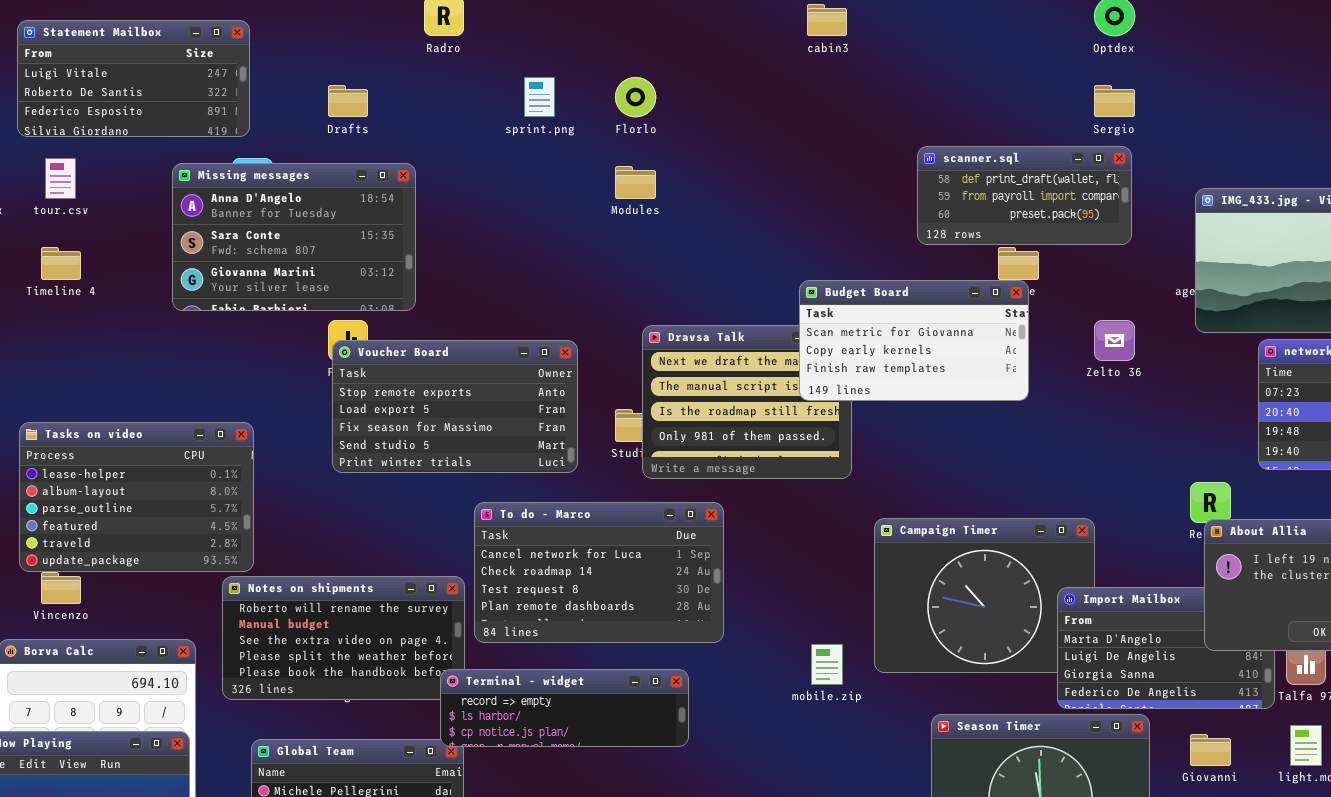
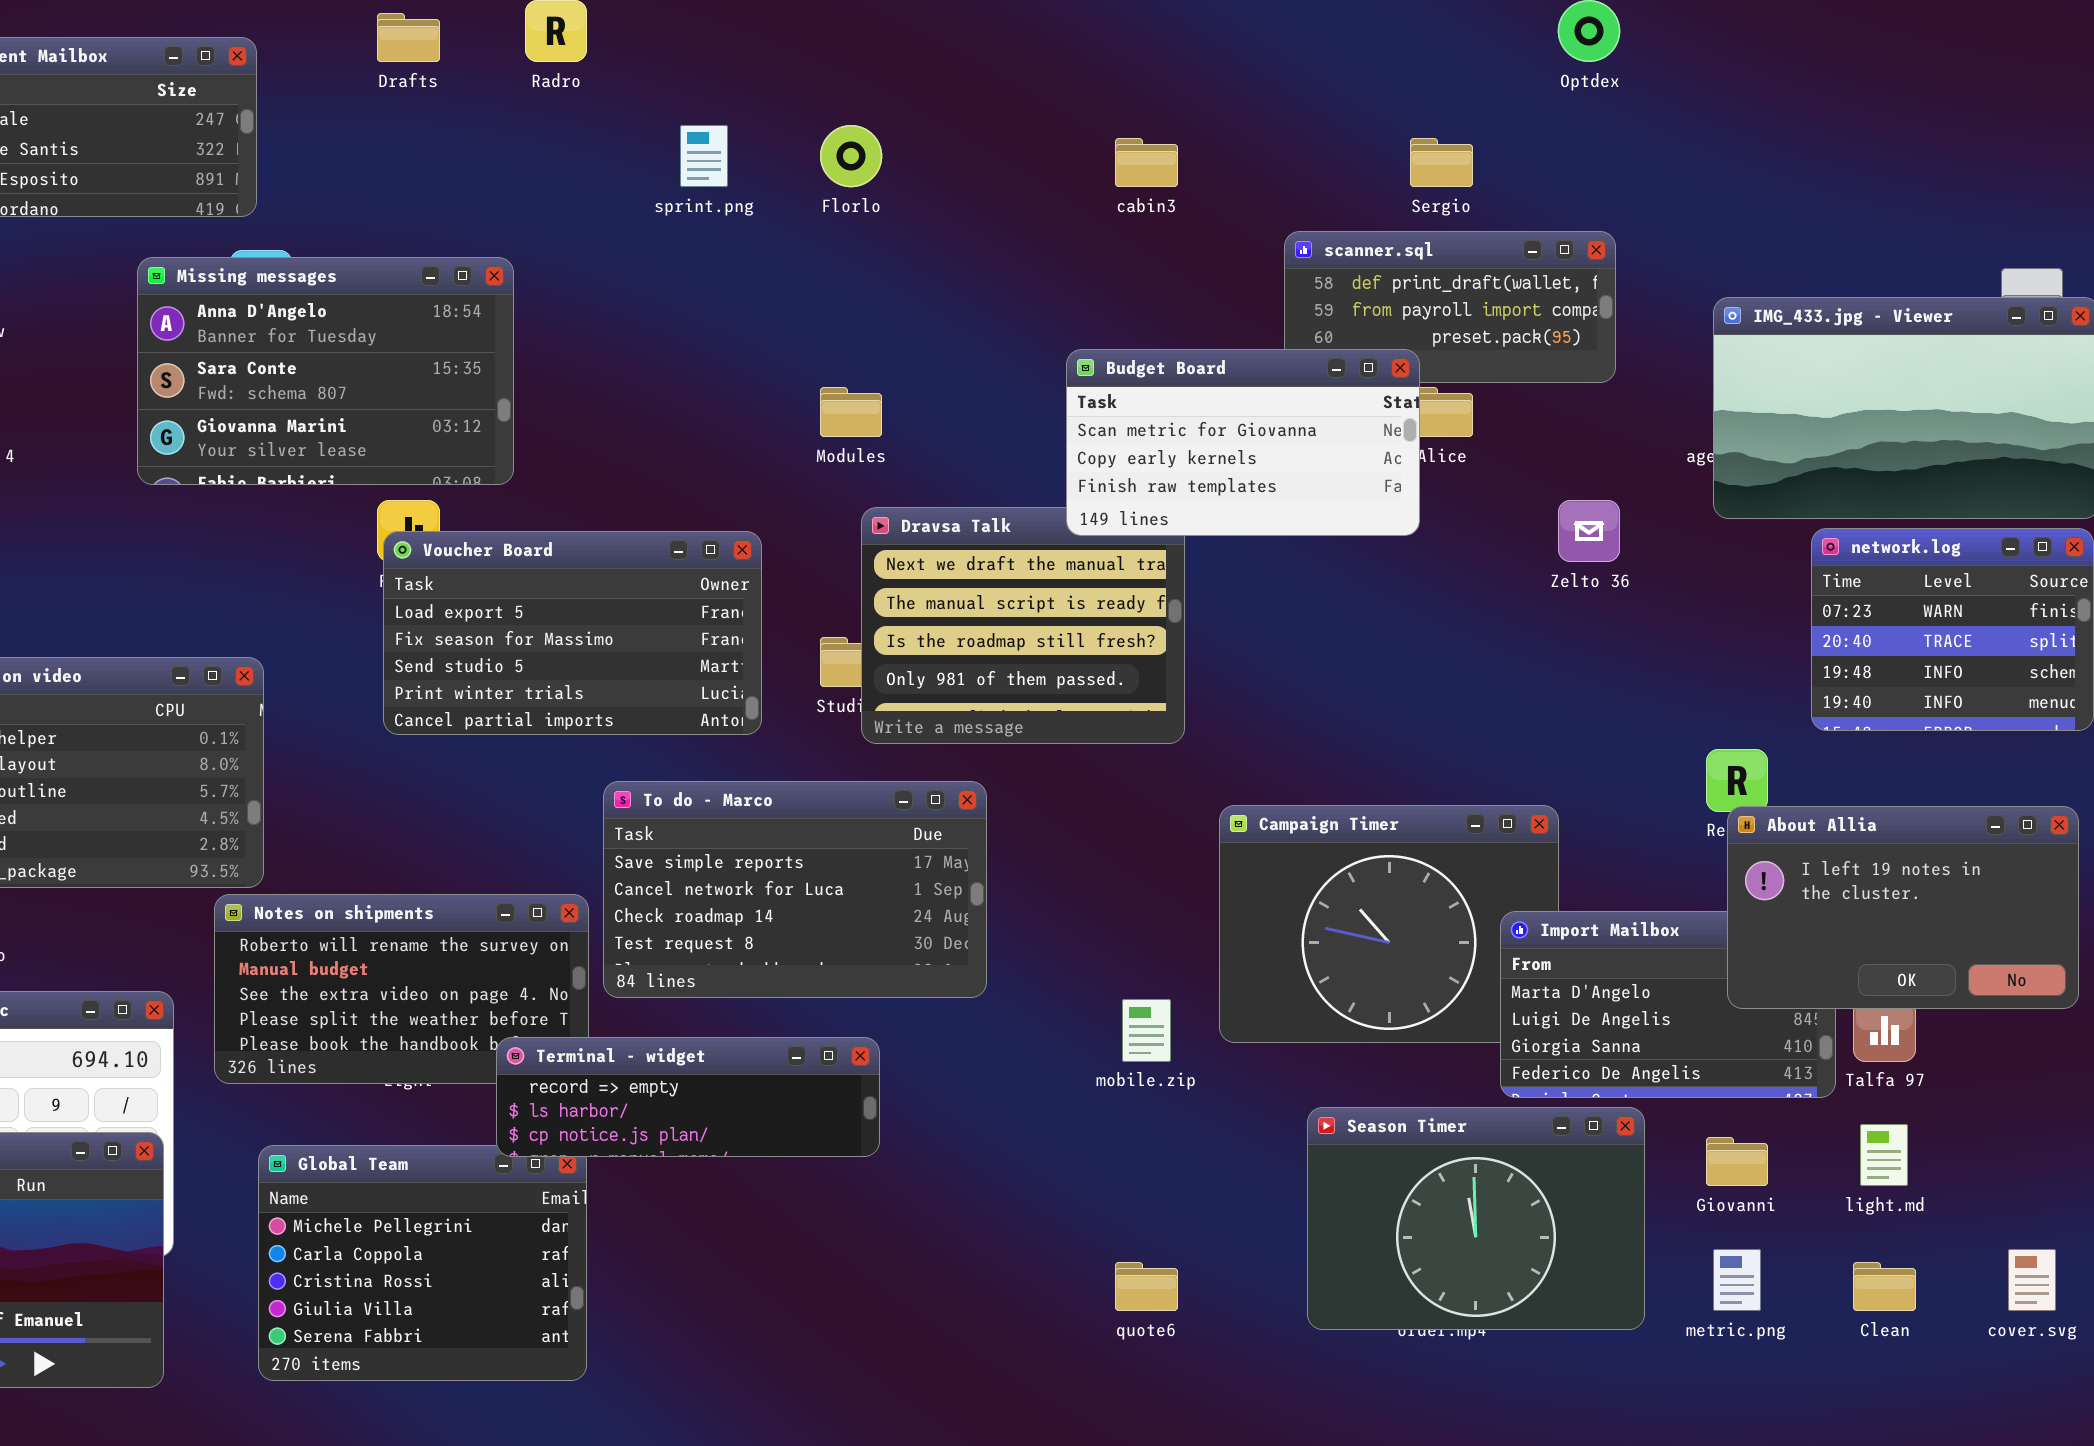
cabin3: [807,4,847,36] -> [1115,138,1178,187], moved
Drafts: [328,85,368,117] -> [377,13,440,62], moved
Sergio: [1094,85,1135,117] -> [1410,138,1473,187], moved
Modules: [615,166,656,199] -> [820,387,882,437], moved
Budget Board: [799,280,1029,401] -> [1066,349,1420,536], moved
Voucher Board: [332,340,578,473] -> [383,531,762,735], scrolled down 1 row
To do - Marco: [474,502,724,643] -> [603,781,987,998], scrolled up 1 row
Terminal - widget: [440,669,689,747] -> [496,1037,880,1157], moved

